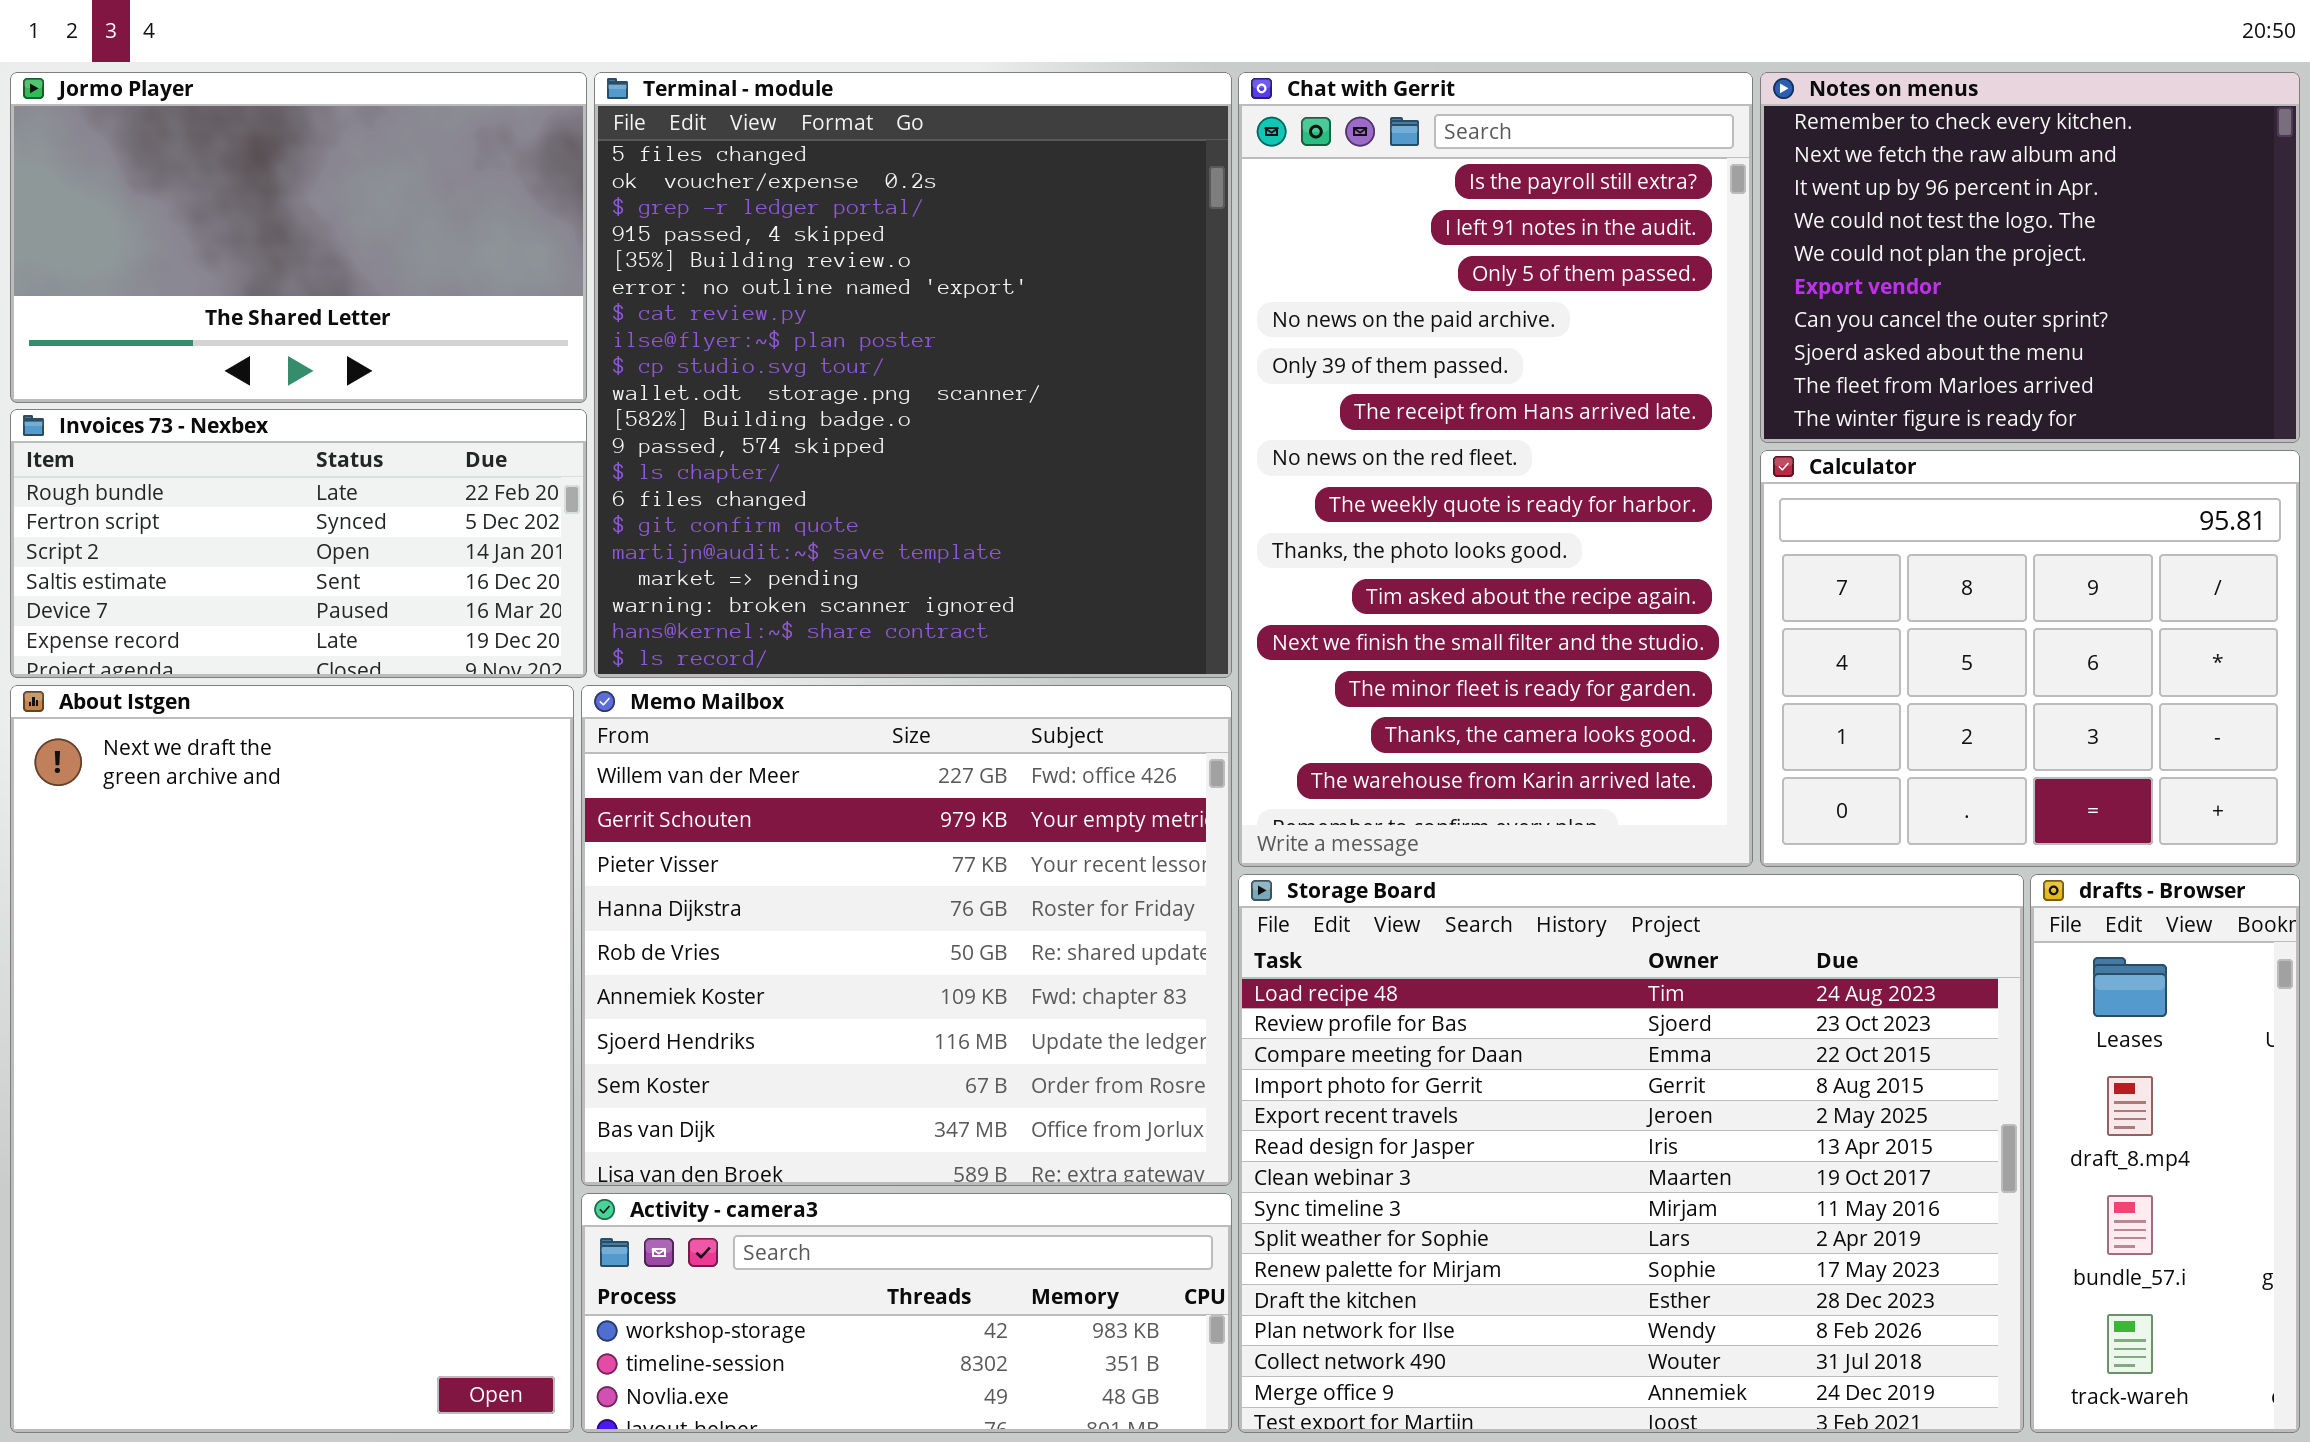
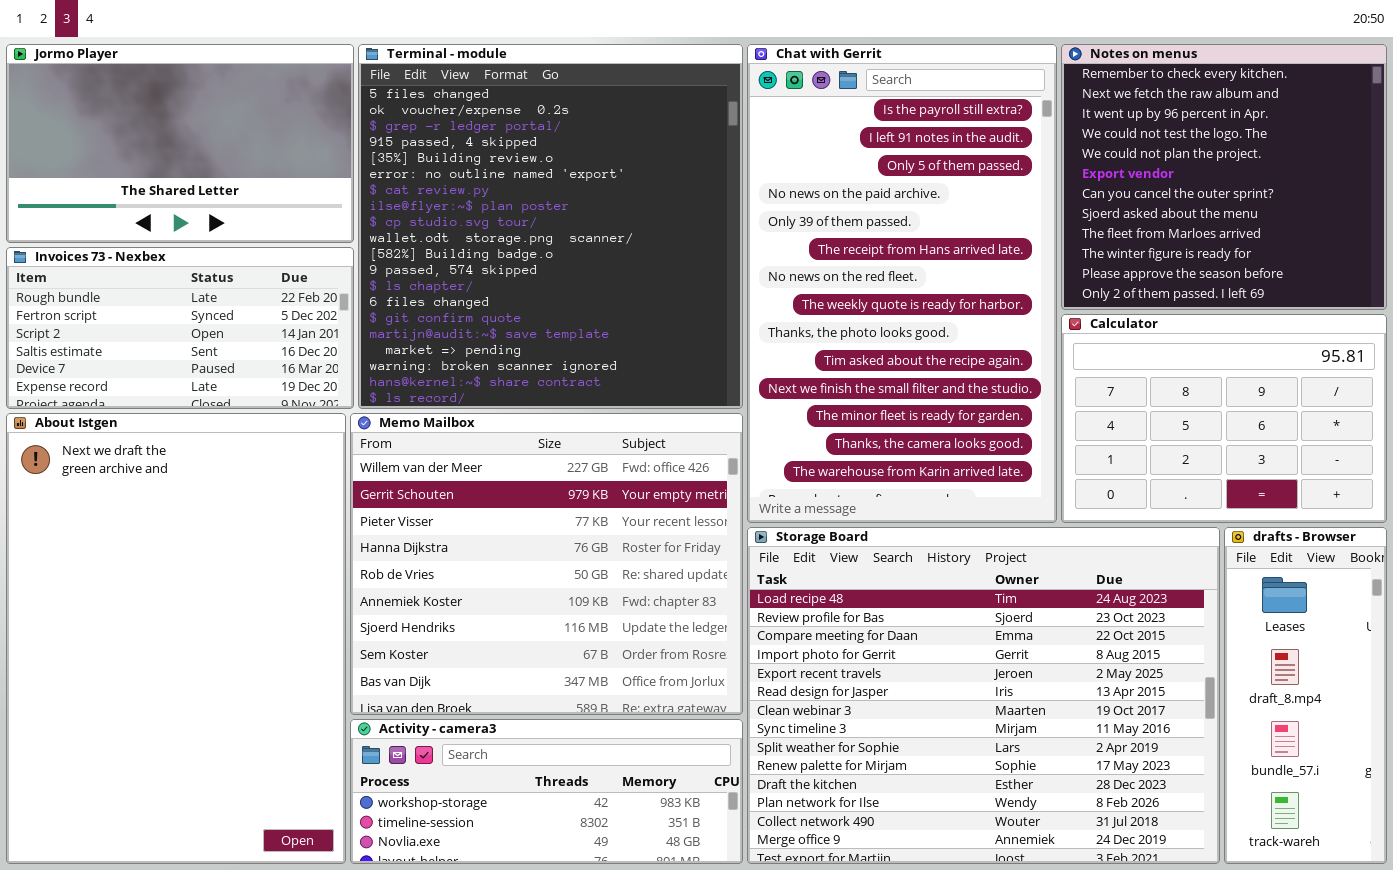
Notes on menus: [1760,72,2300,443] -> [1061,44,1387,310], resized
Calculator: [1760,450,2300,867] -> [1061,314,1387,523], resized

